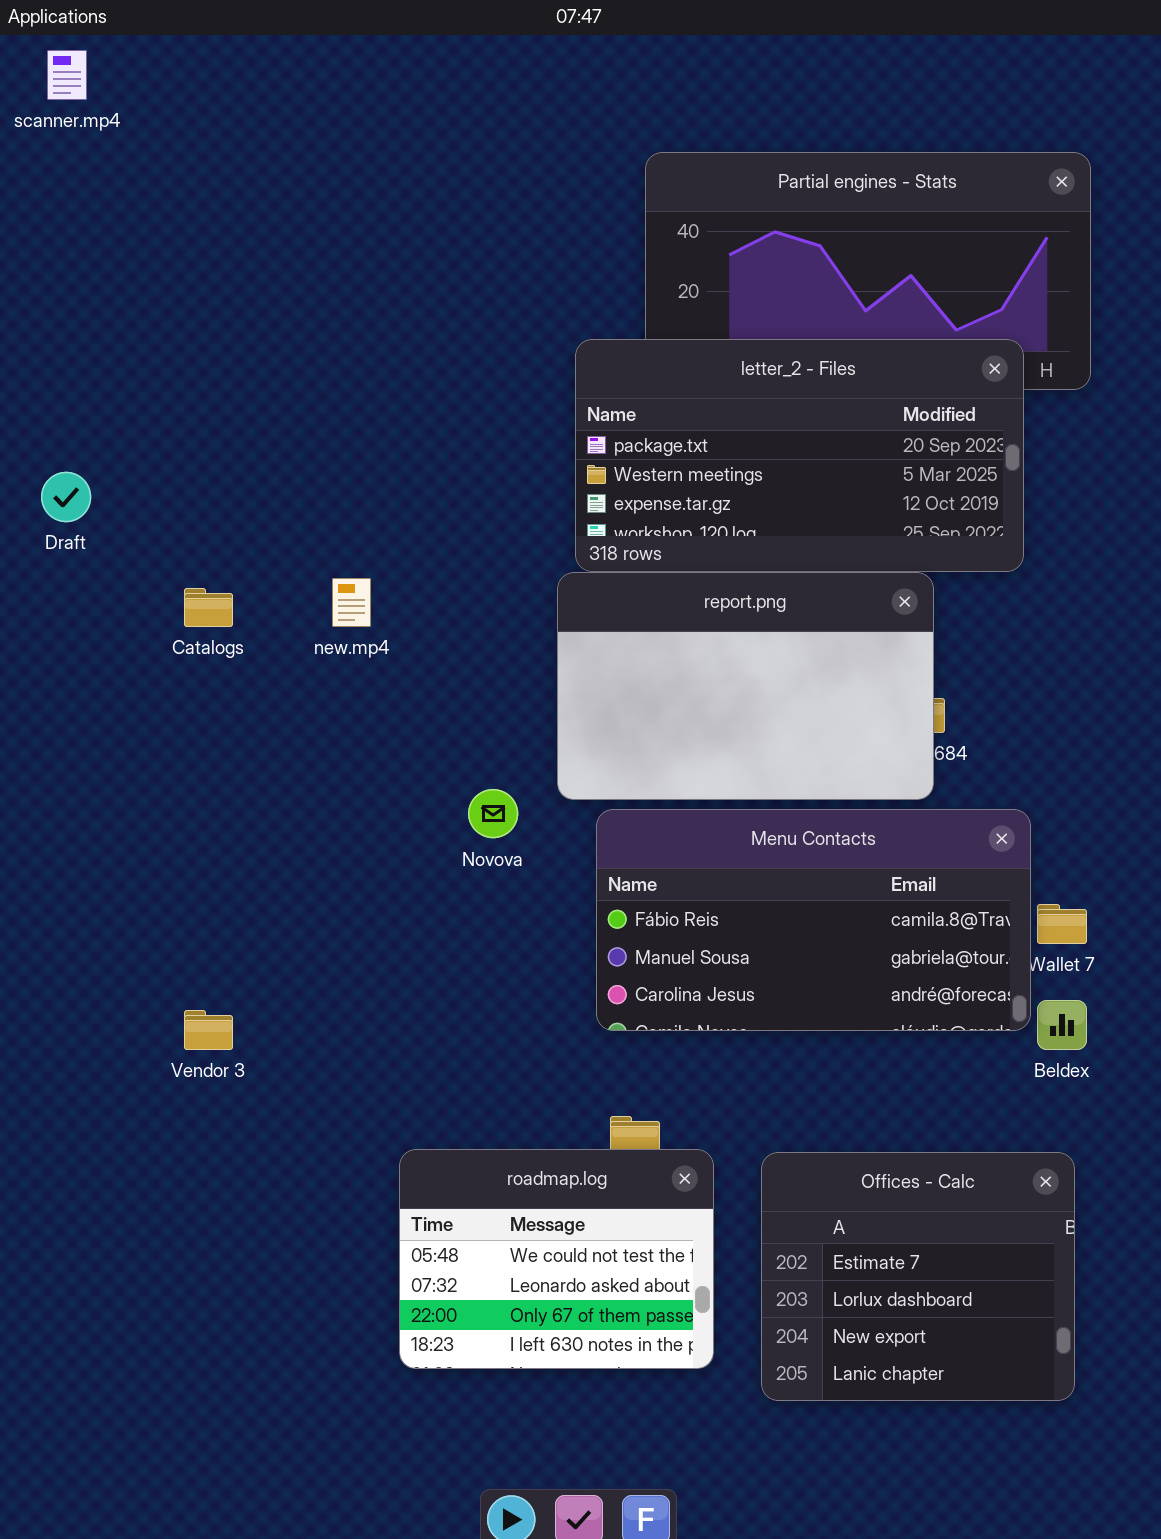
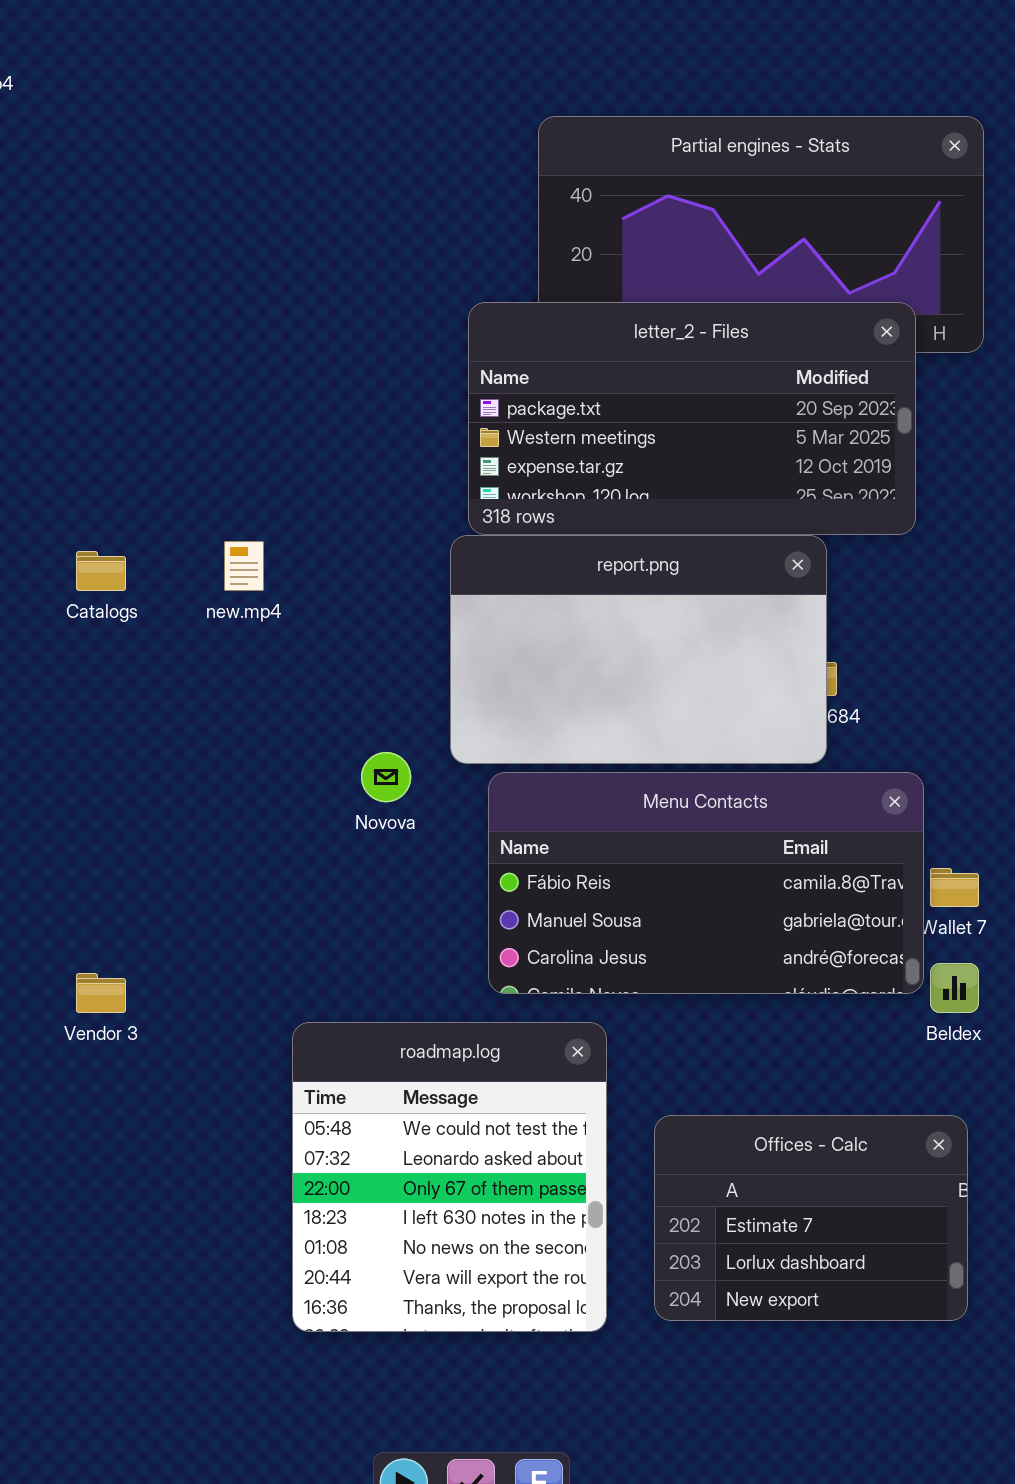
roadmap.log: [399,1149,714,1369] -> [292,1022,607,1332], resized
Offices - Calc: [761,1152,1075,1401] -> [654,1115,968,1321], resized

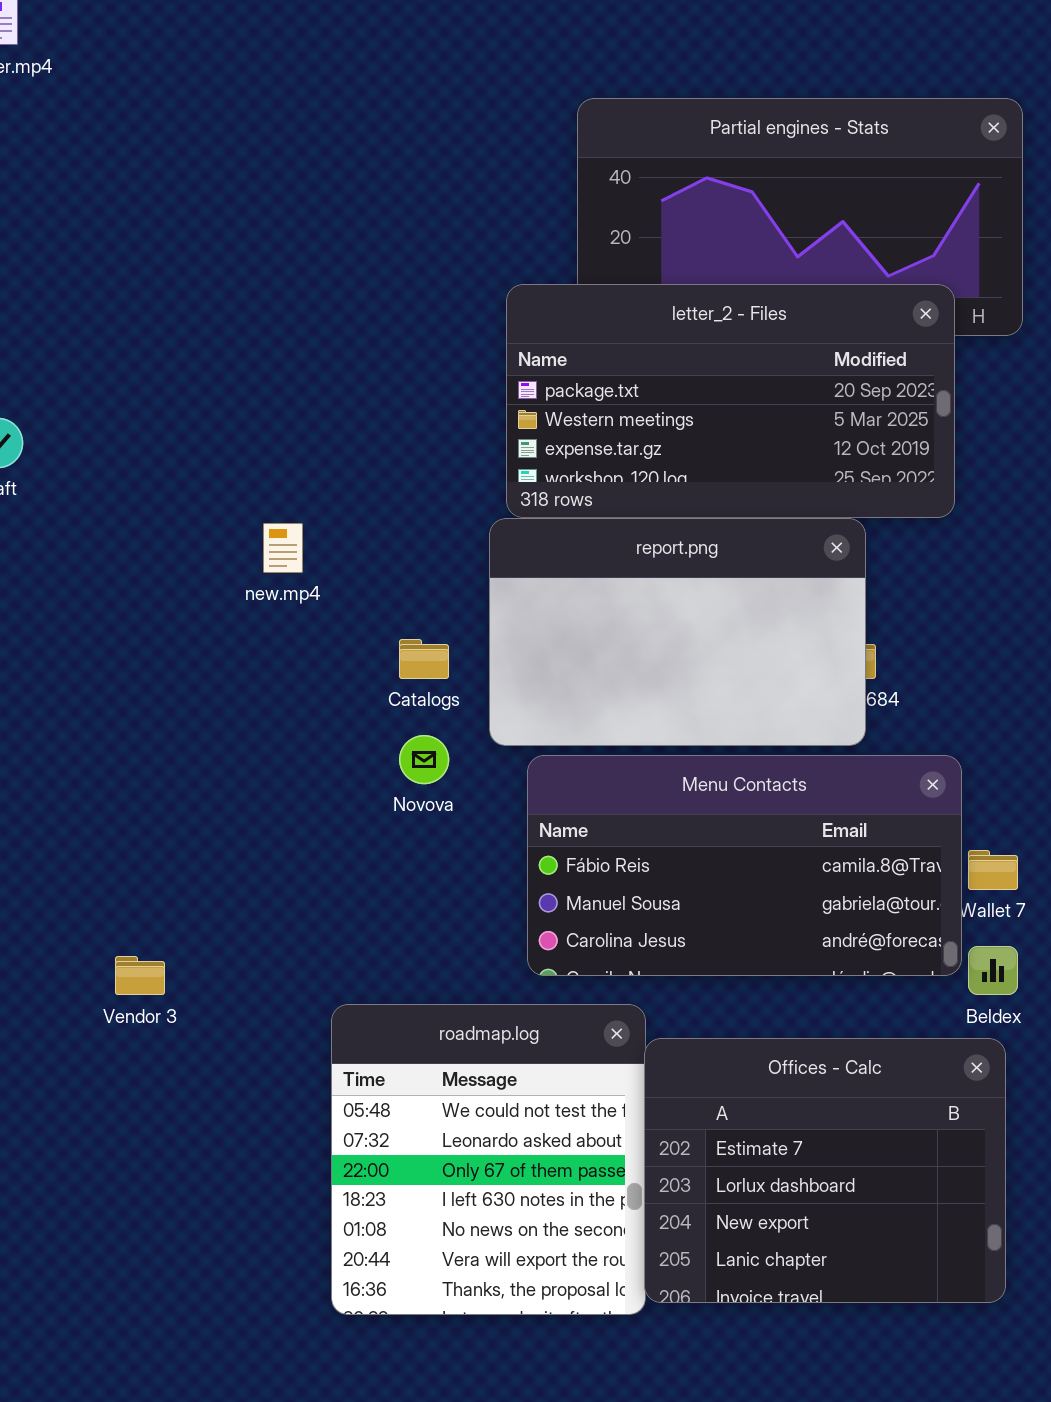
Catalogs: [76,551,126,591] -> [399,639,449,679], moved
Offices - Calc: [654,1115,968,1321] -> [644,1038,1006,1303], resized

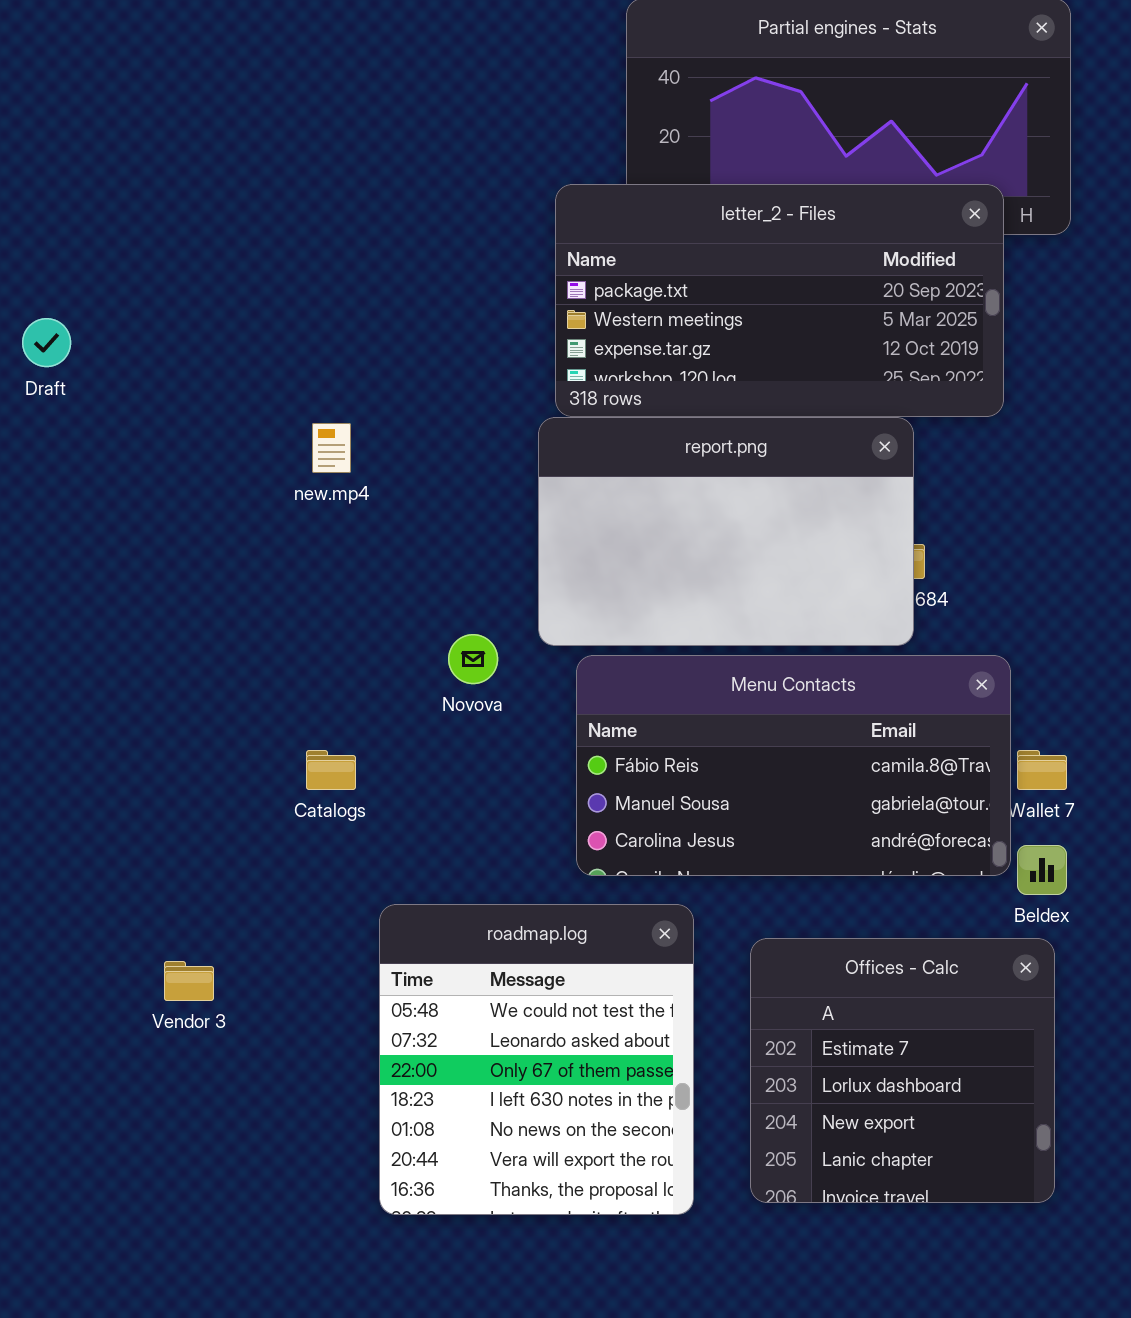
Catalogs: [399,639,449,679] -> [306,750,356,790], moved
Vendor 3: [115,956,165,995] -> [164,961,214,1001], moved
Offices - Calc: [644,1038,1006,1303] -> [750,938,1055,1203], resized

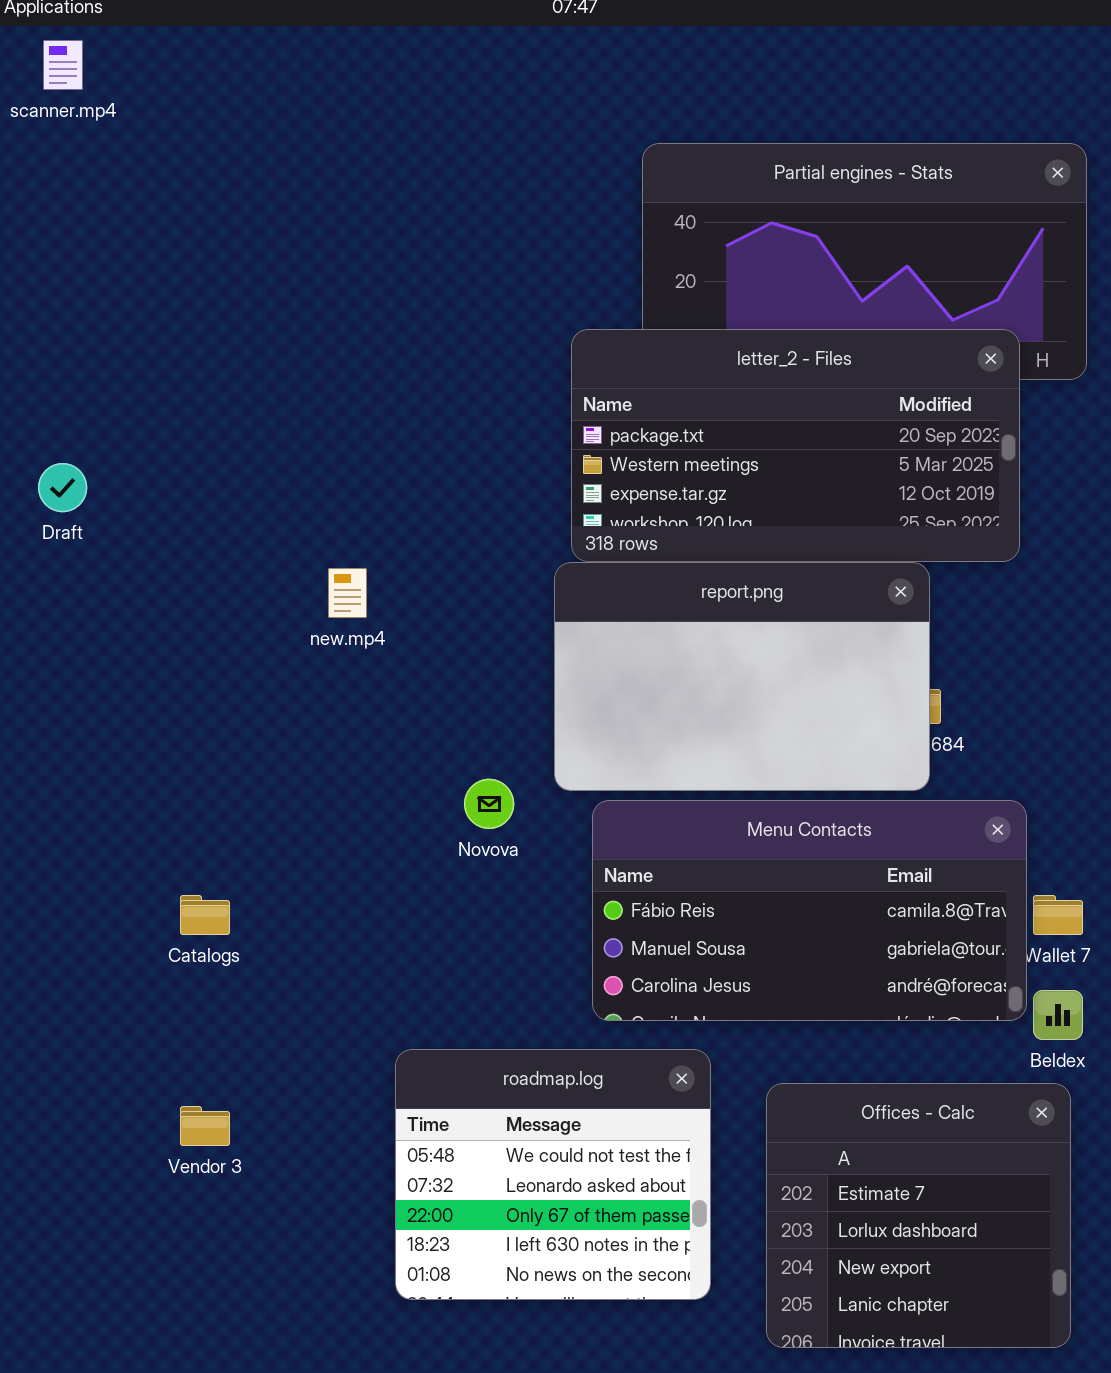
Catalogs: [306,750,356,790] -> [180,895,230,935], moved
roadmap.log: [379,904,694,1215] -> [395,1049,711,1300], resized

